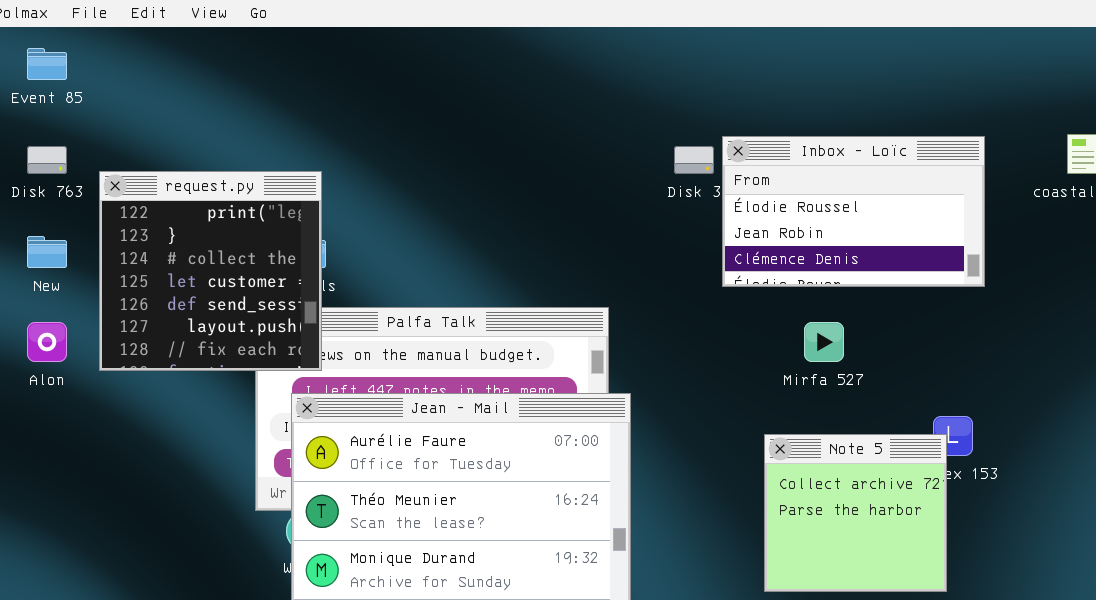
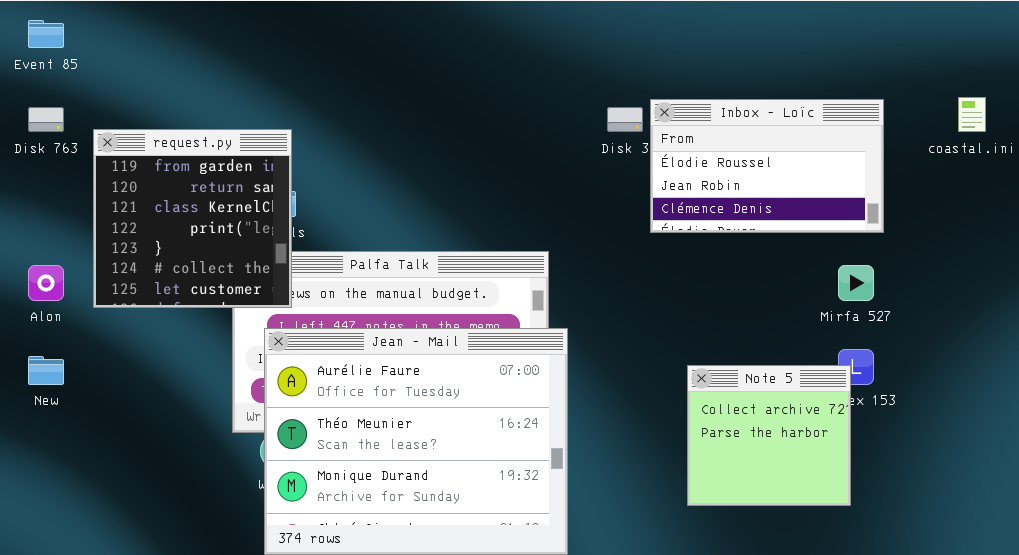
request.py: [99,171,322,371] -> [93,129,292,308], scrolled up 3 rows
New: [27,236,67,268] -> [28,356,64,385], moved
Mirfa 527: [804,322,844,362] -> [838,265,874,301], moved

